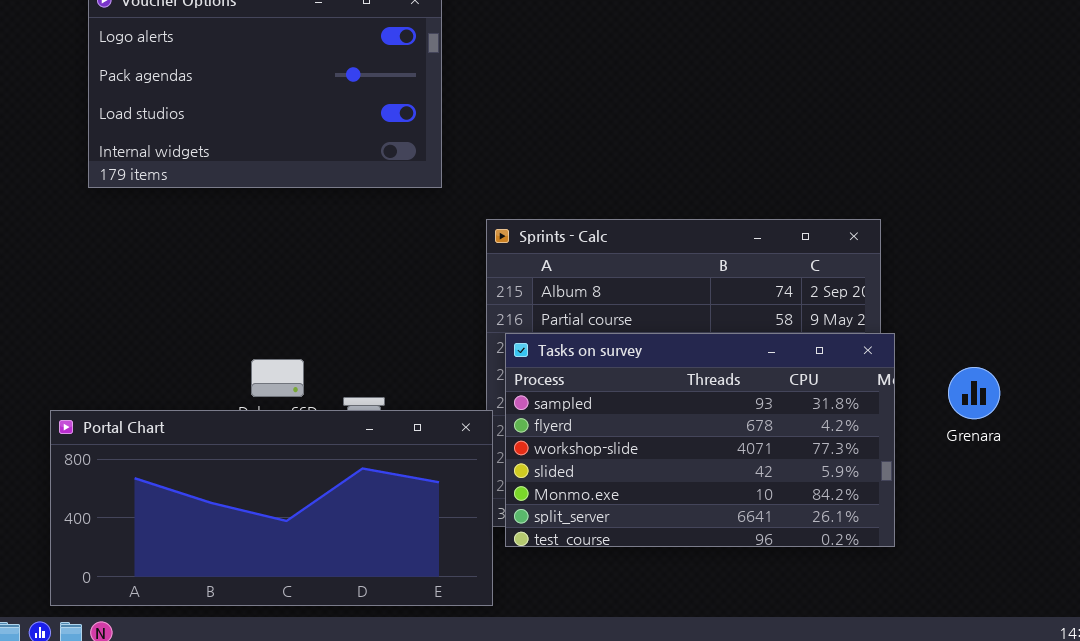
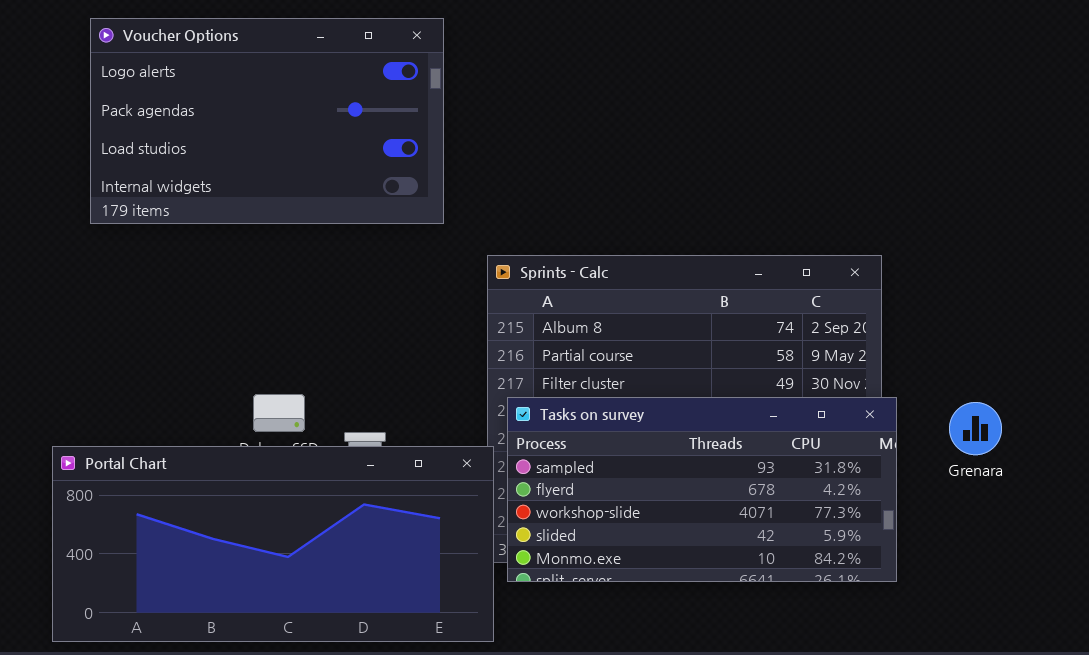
Tasks on survey: [505,333,895,547] -> [507,397,897,582], resized

